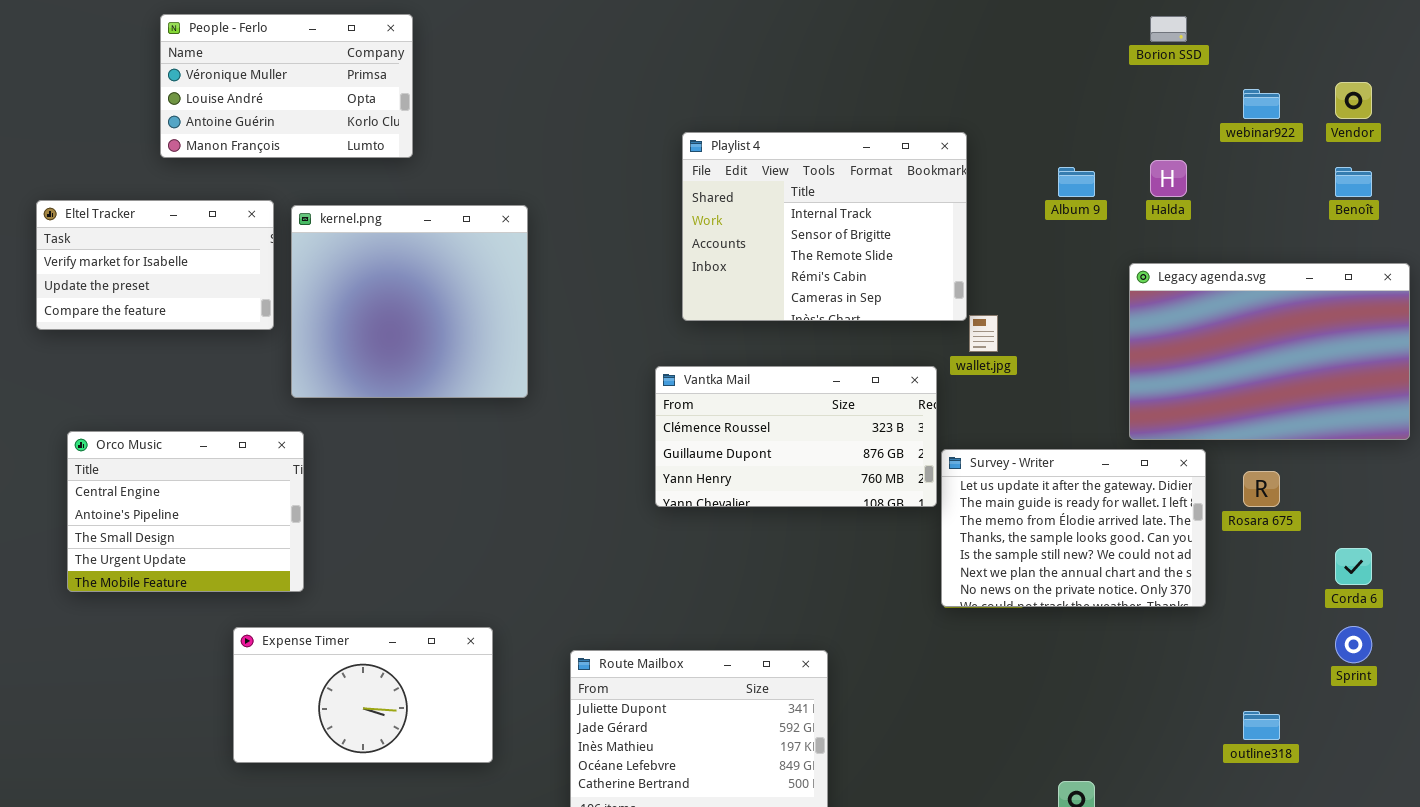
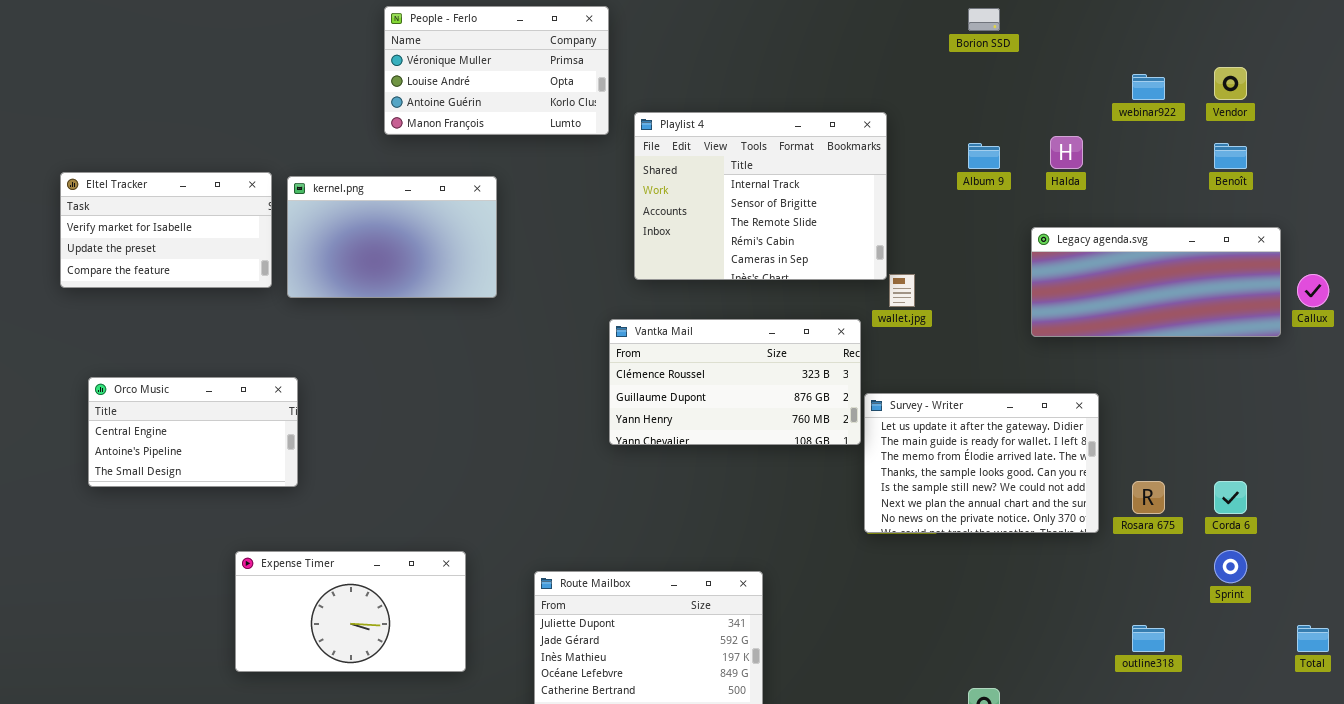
People - Ferlo: [160,14,413,158] -> [384,6,609,135], moved
Borion SSD: [1150,16,1187,42] -> [968,8,1000,31], moved
kernel.png: [291,205,528,398] -> [287,176,497,298], resized
Legacy agenda.svg: [1129,263,1410,440] -> [1031,227,1281,337], resized
Orco Music: [67,431,304,592] -> [88,377,298,487], resized
Rosara 675: [1243,471,1280,507] -> [1132,481,1165,514], moved

